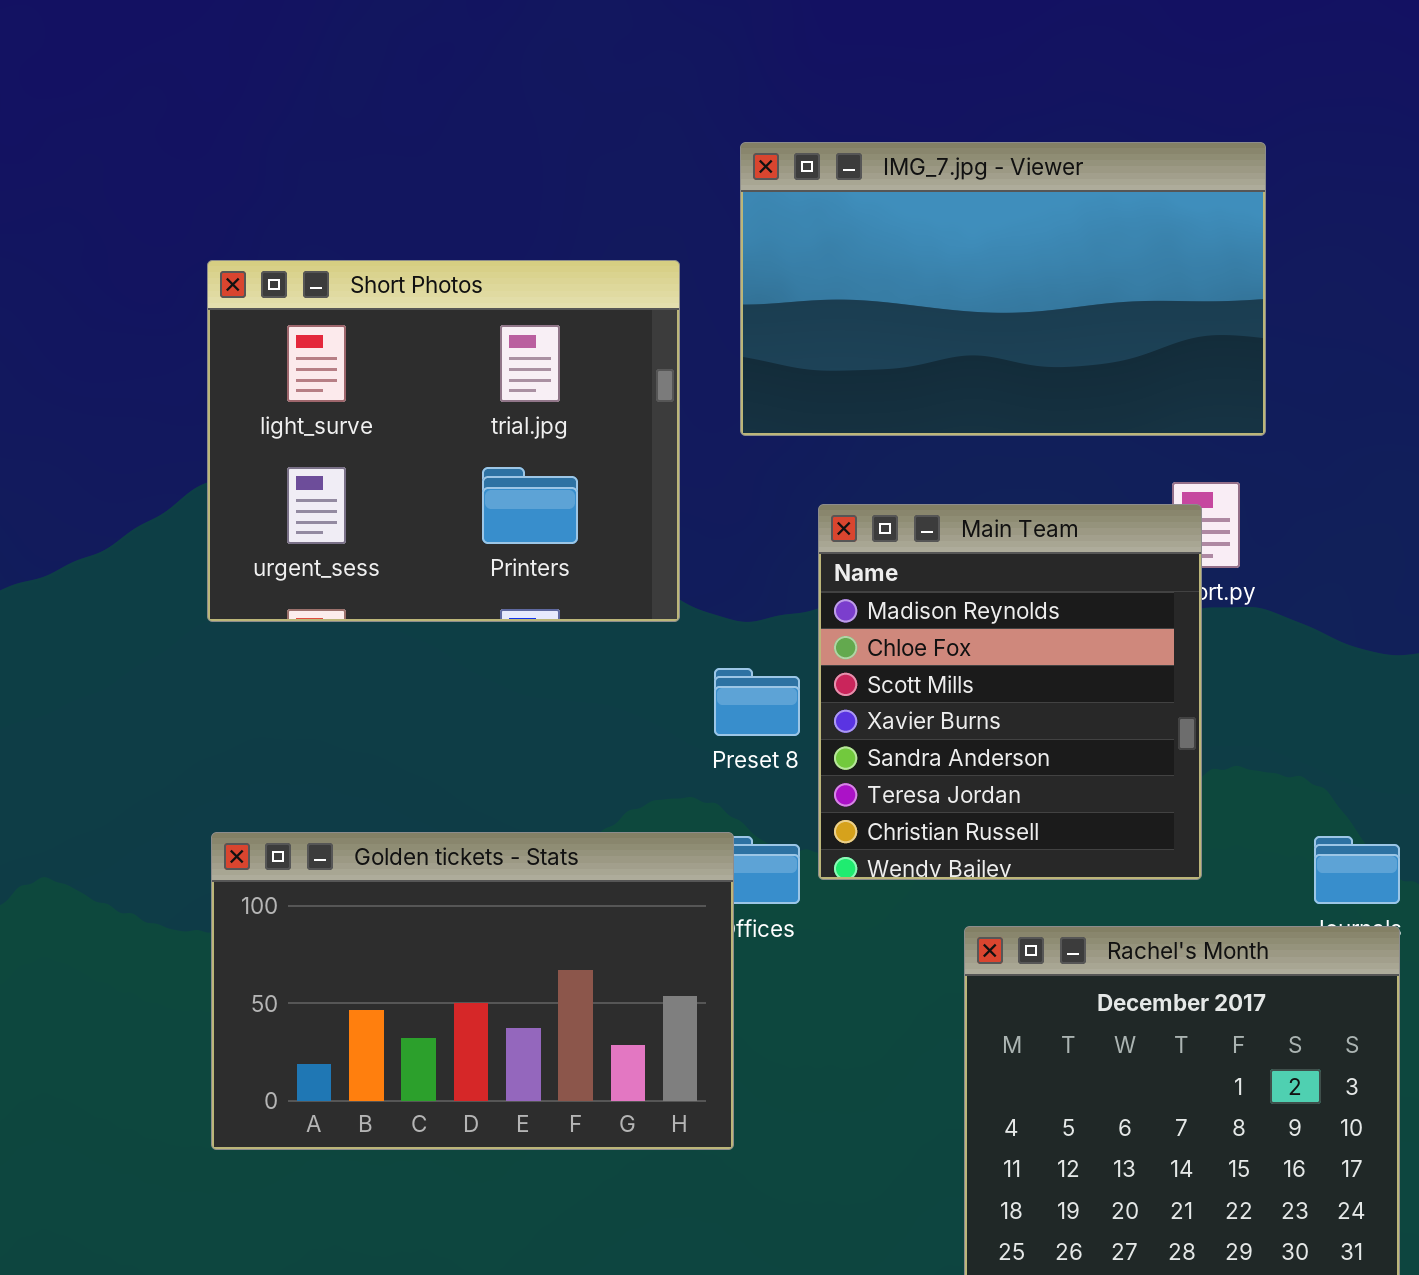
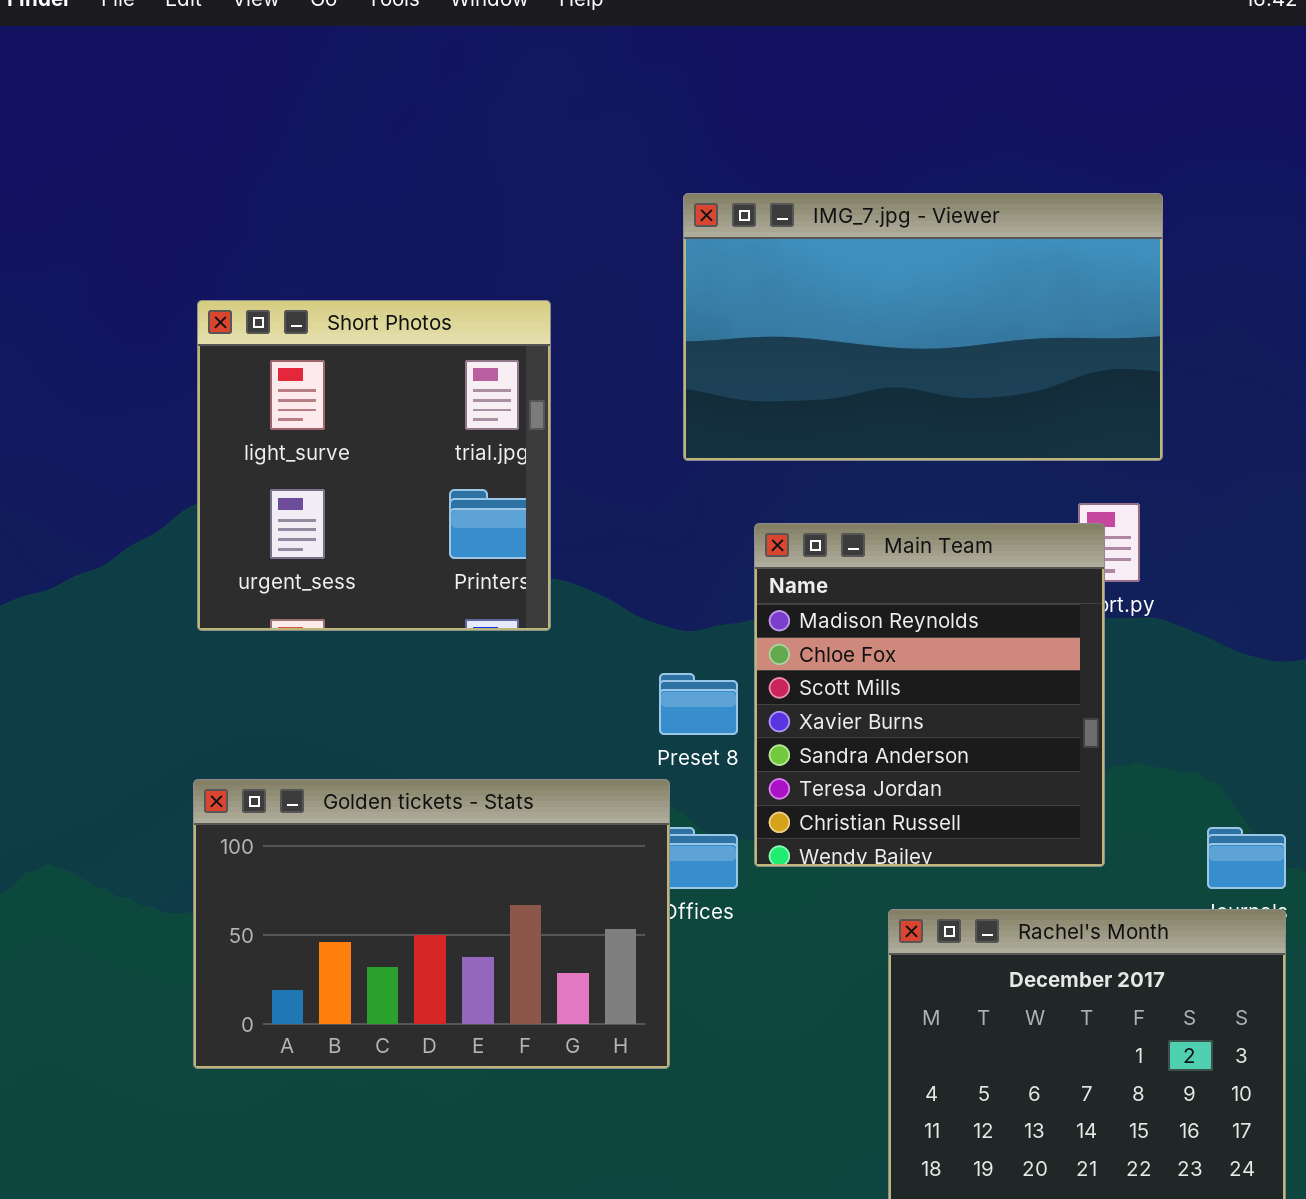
Short Photos: [207,260,680,622] -> [197,300,551,631], resized
Golden tickets - Stats: [211,832,734,1150] -> [193,779,670,1069], moved

